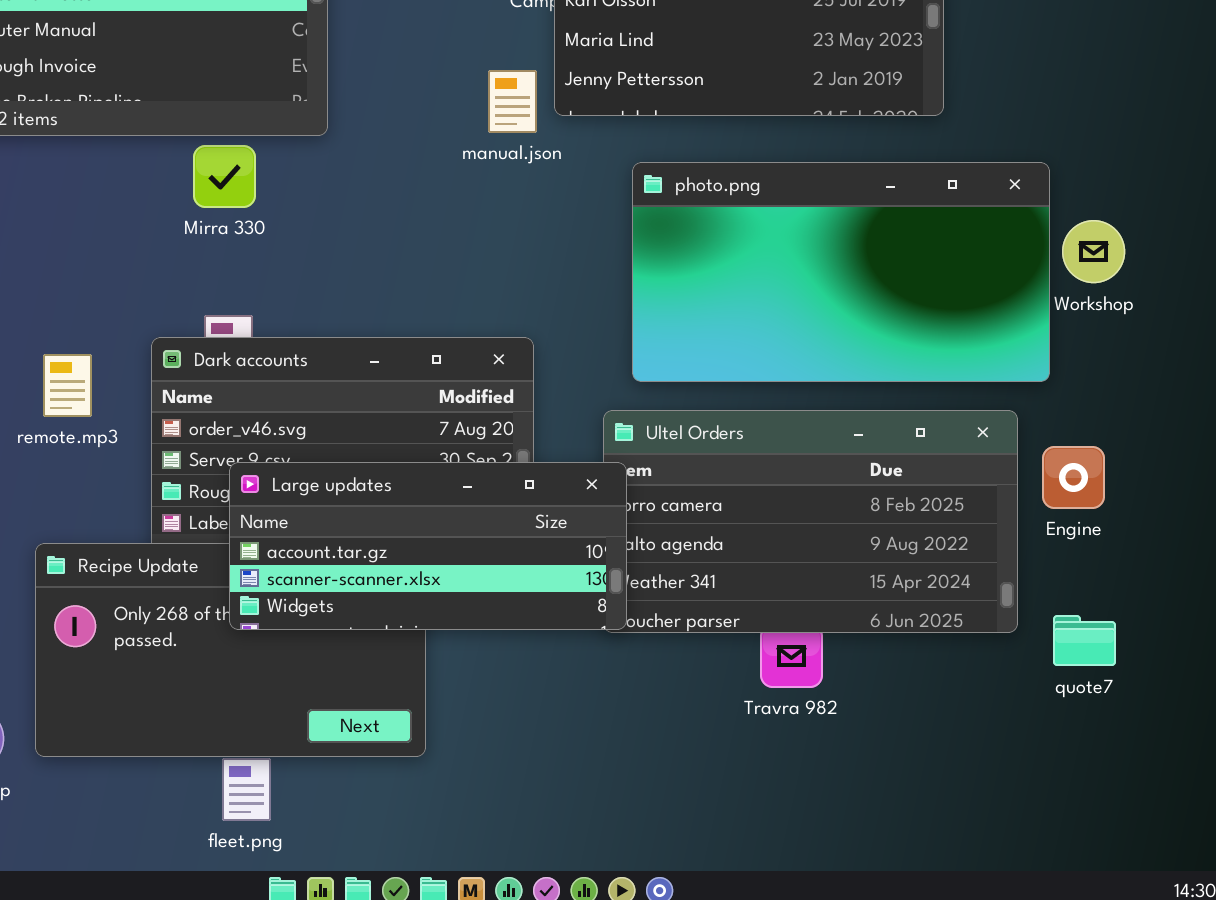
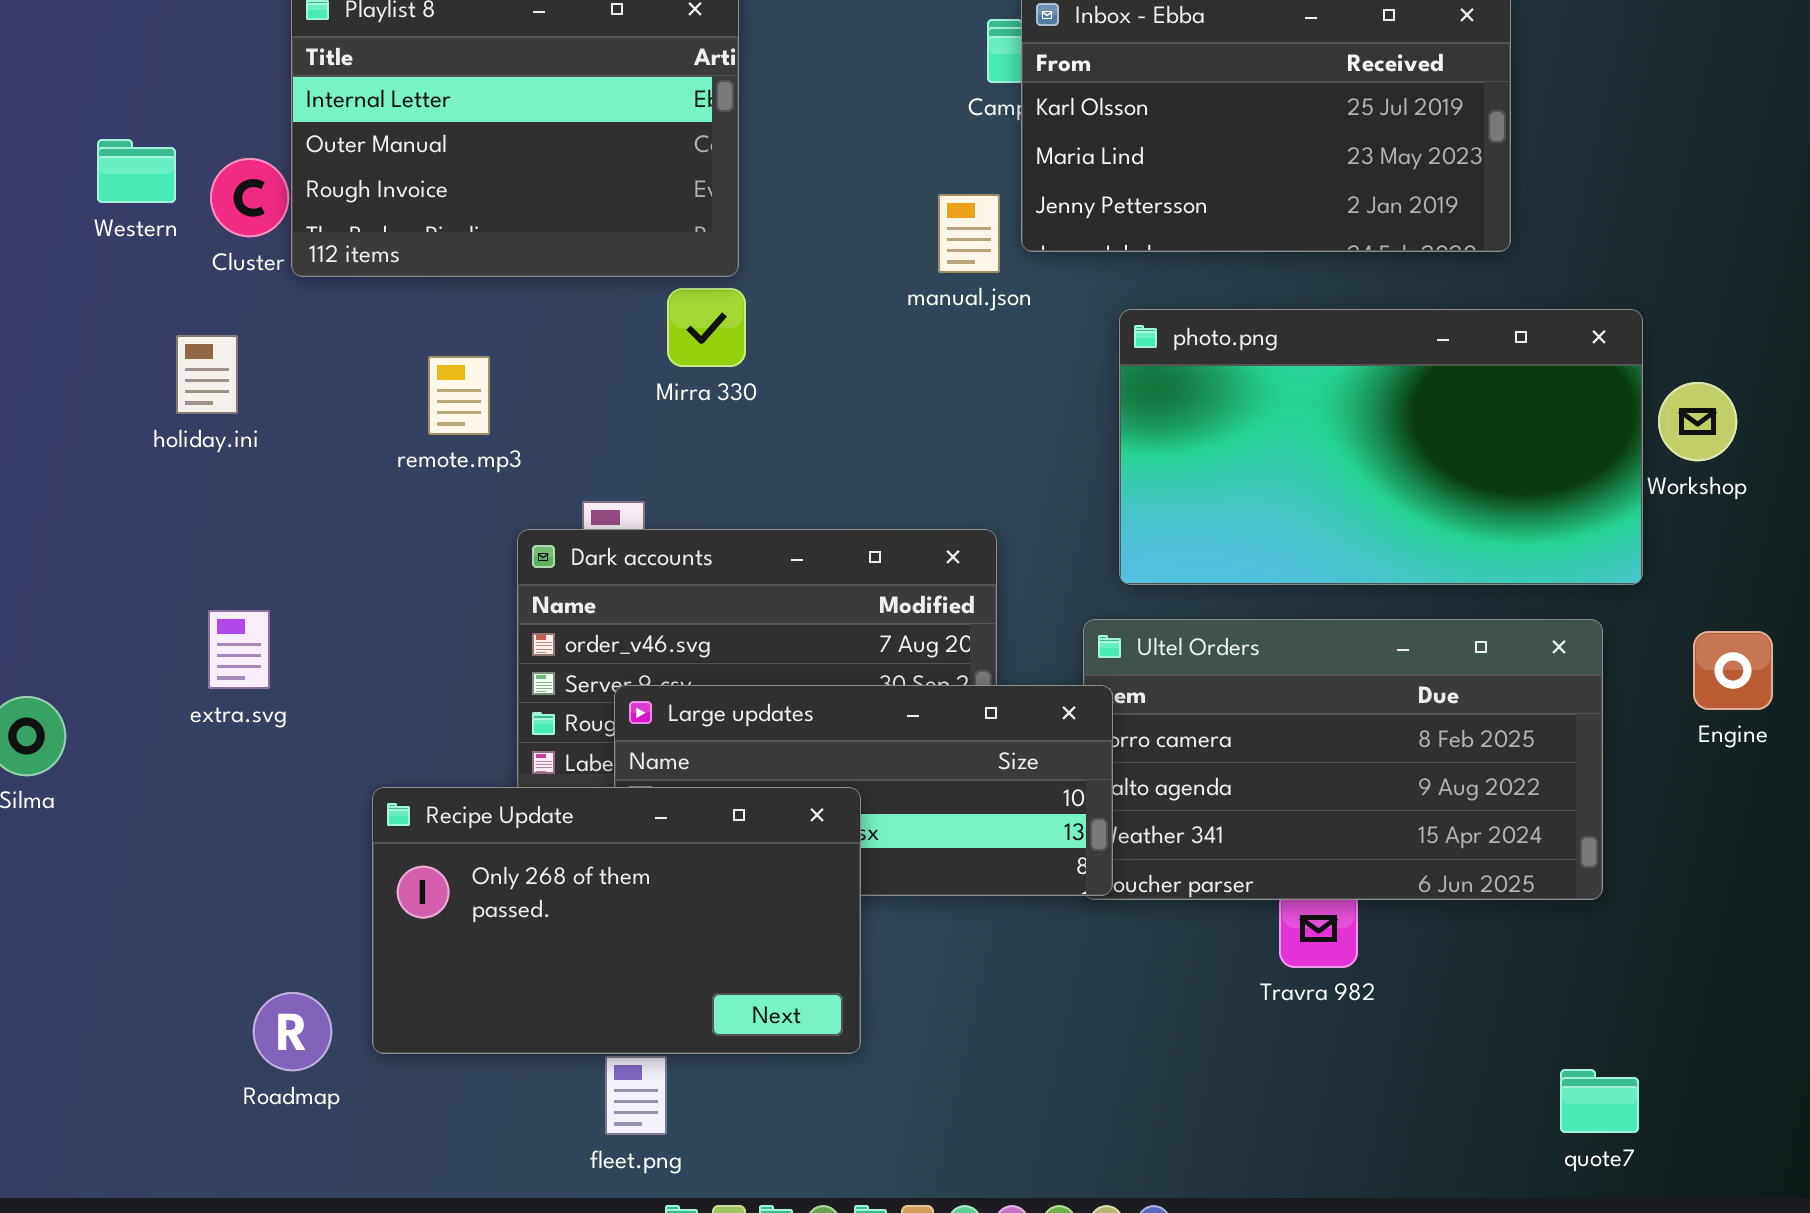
Mirra 330: [193,145,256,208] -> [667,288,746,367], moved
remote.mp3: [43,354,92,417] -> [428,356,490,435], moved
Engine: [1042,446,1105,509] -> [1693,631,1773,710], moved
Recipe Update: [35,543,426,757] -> [372,787,861,1054], raised
quote7: [1053,615,1116,666] -> [1560,1069,1639,1133], moved

